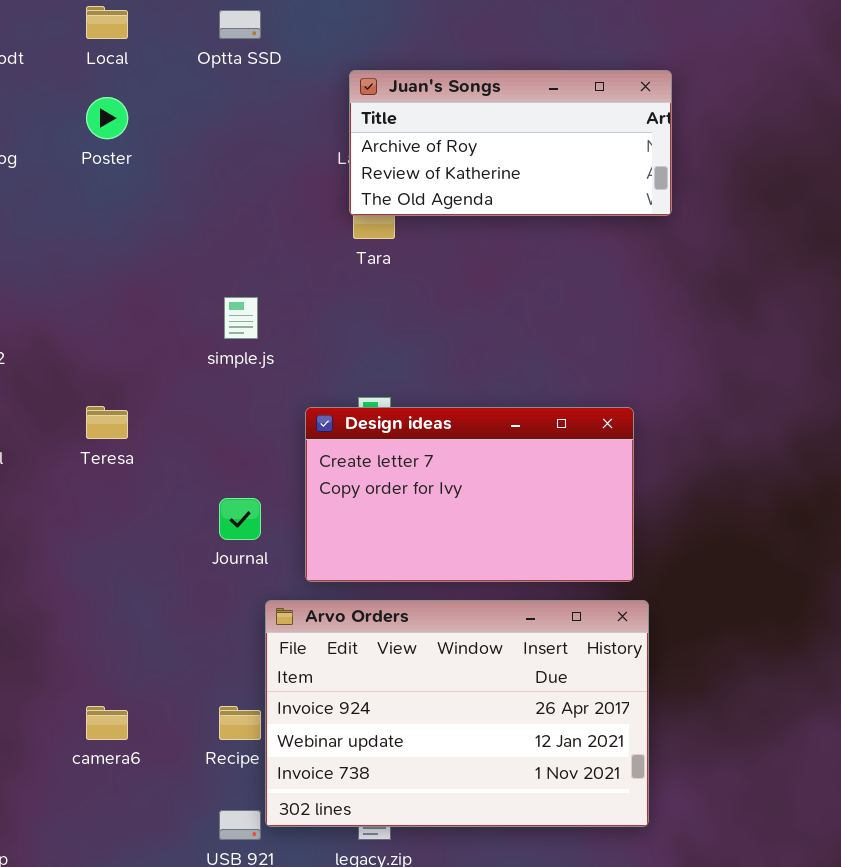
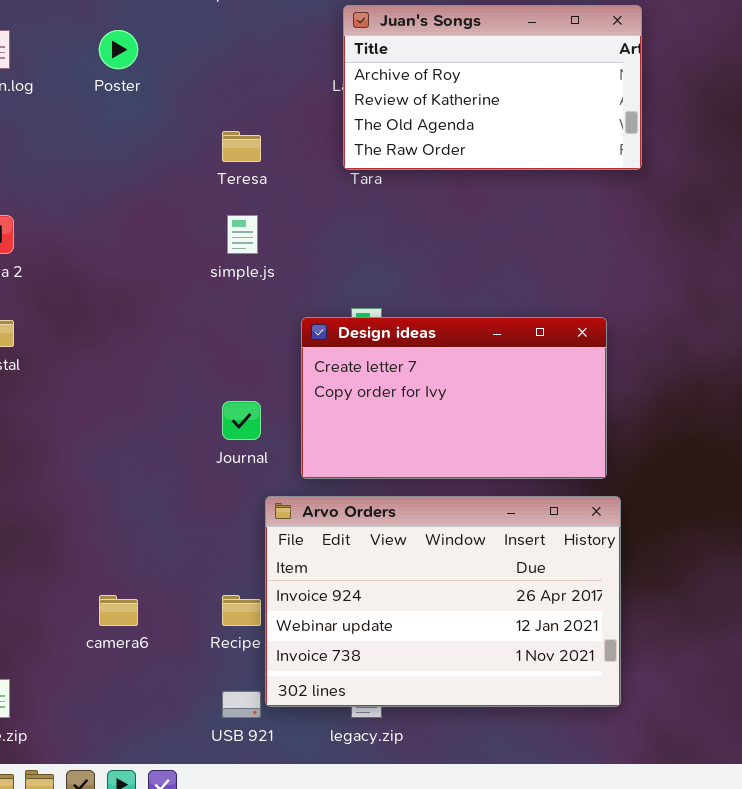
Juan's Songs: [349,70,672,216] -> [343,5,642,170], resized
Teresa: [86,406,128,439] -> [222,131,261,162], moved

